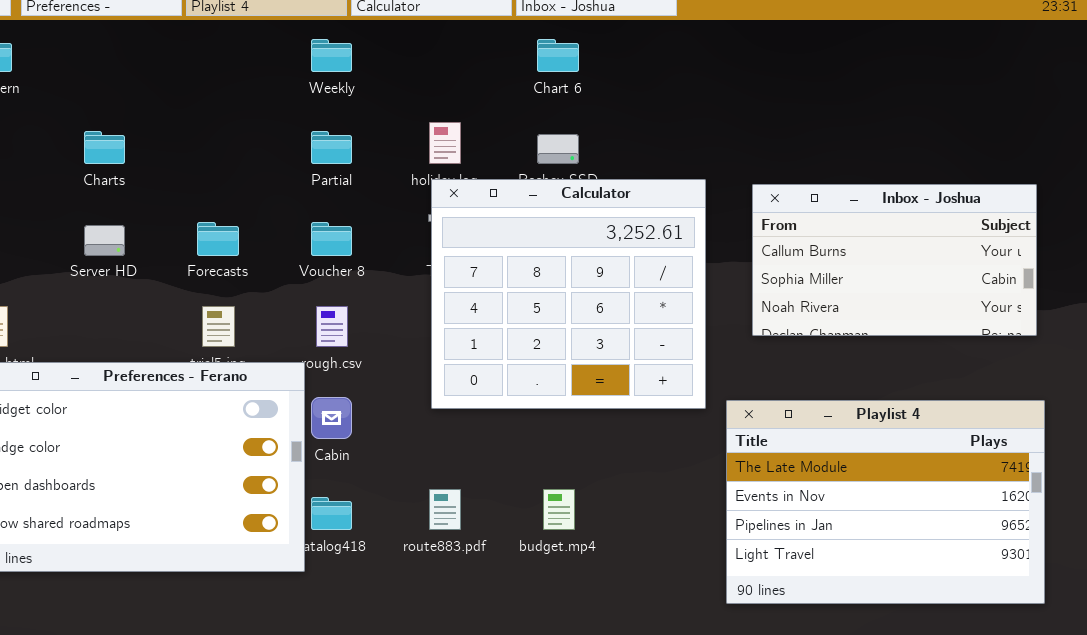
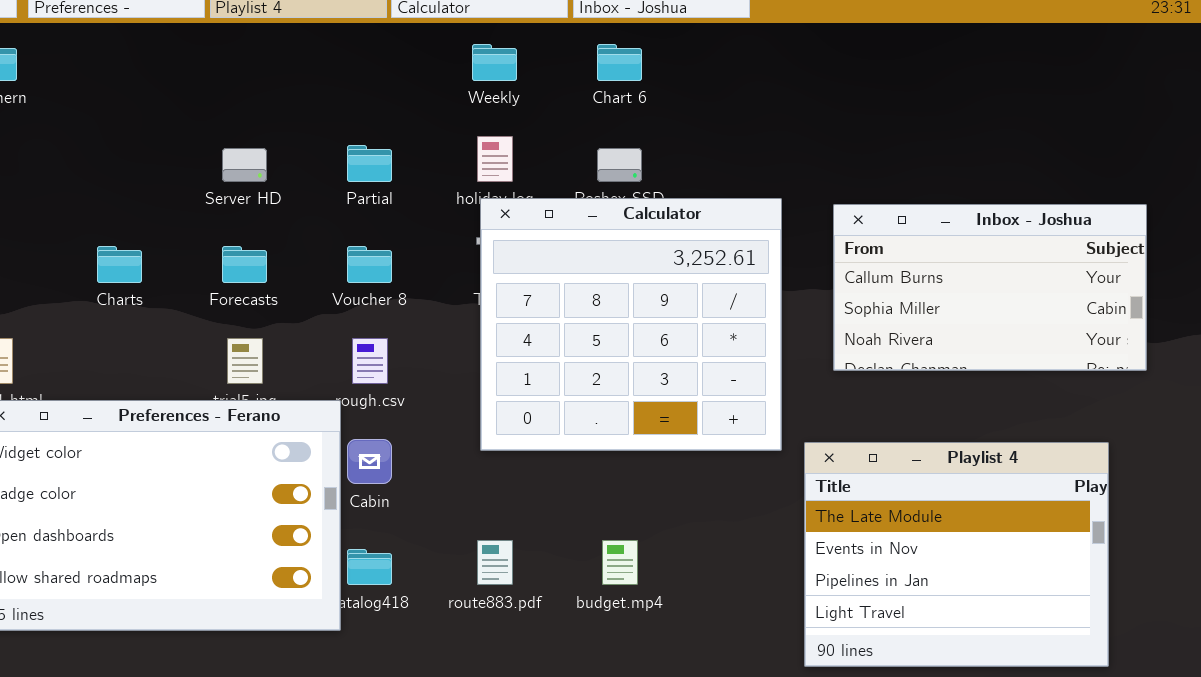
Weekly: [311,39,352,72] -> [472,44,517,81], moved
Charts: [84,131,125,164] -> [97,246,142,283], moved
Server HD: [84,225,125,256] -> [222,148,267,182], moved
Playlist 4: [726,400,1045,604] -> [804,442,1109,667], resized

